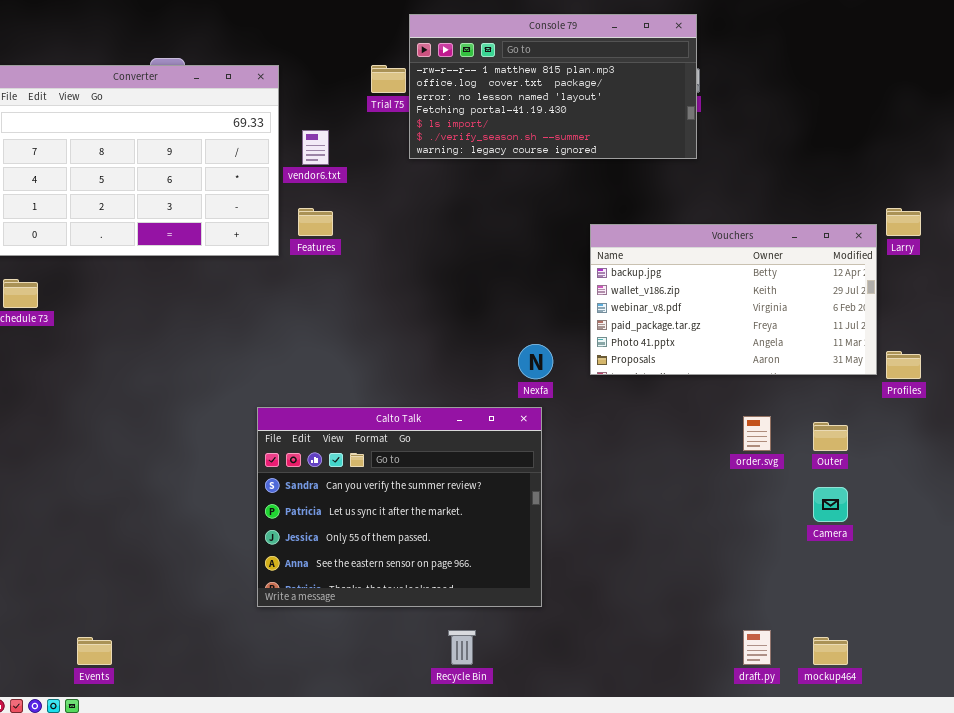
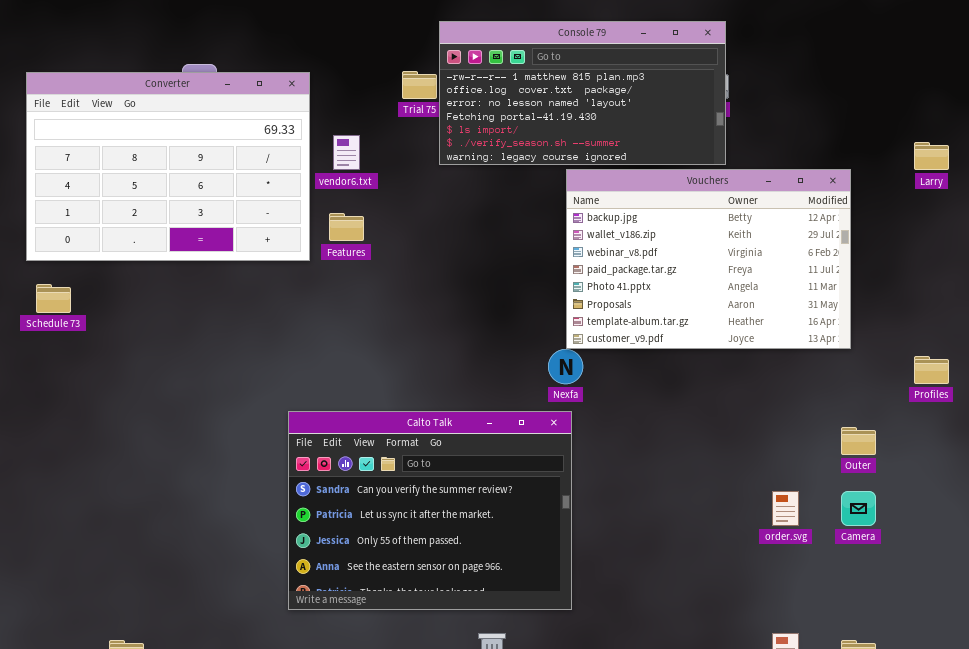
Larry: [886,208,921,236] -> [914,142,949,170], moved
Vouchers: [590,224,877,375] -> [566,169,851,349], moved, resized
order.svg: [743,416,771,451] -> [772,491,799,526], moved

